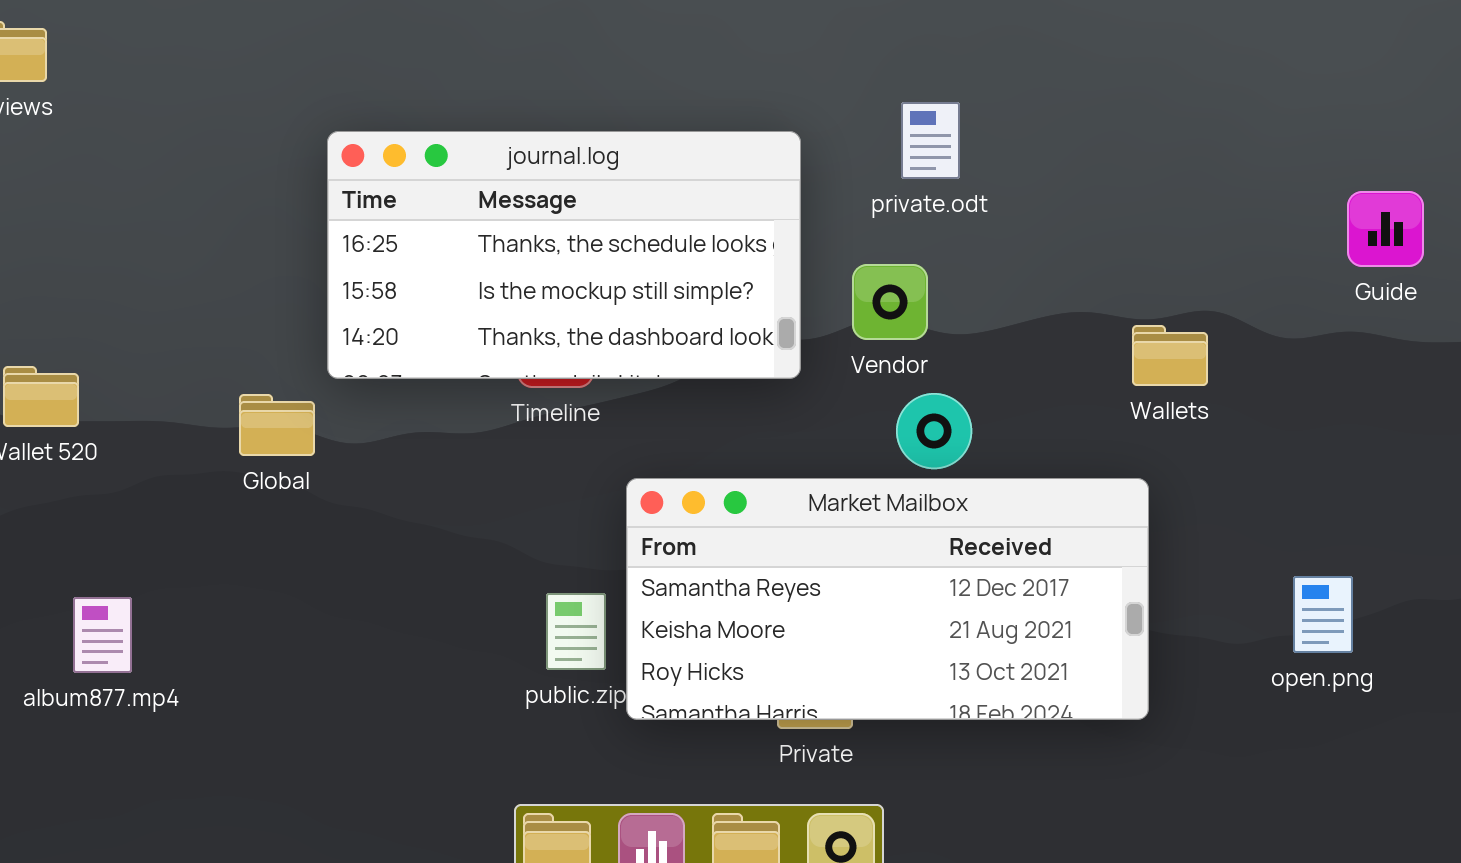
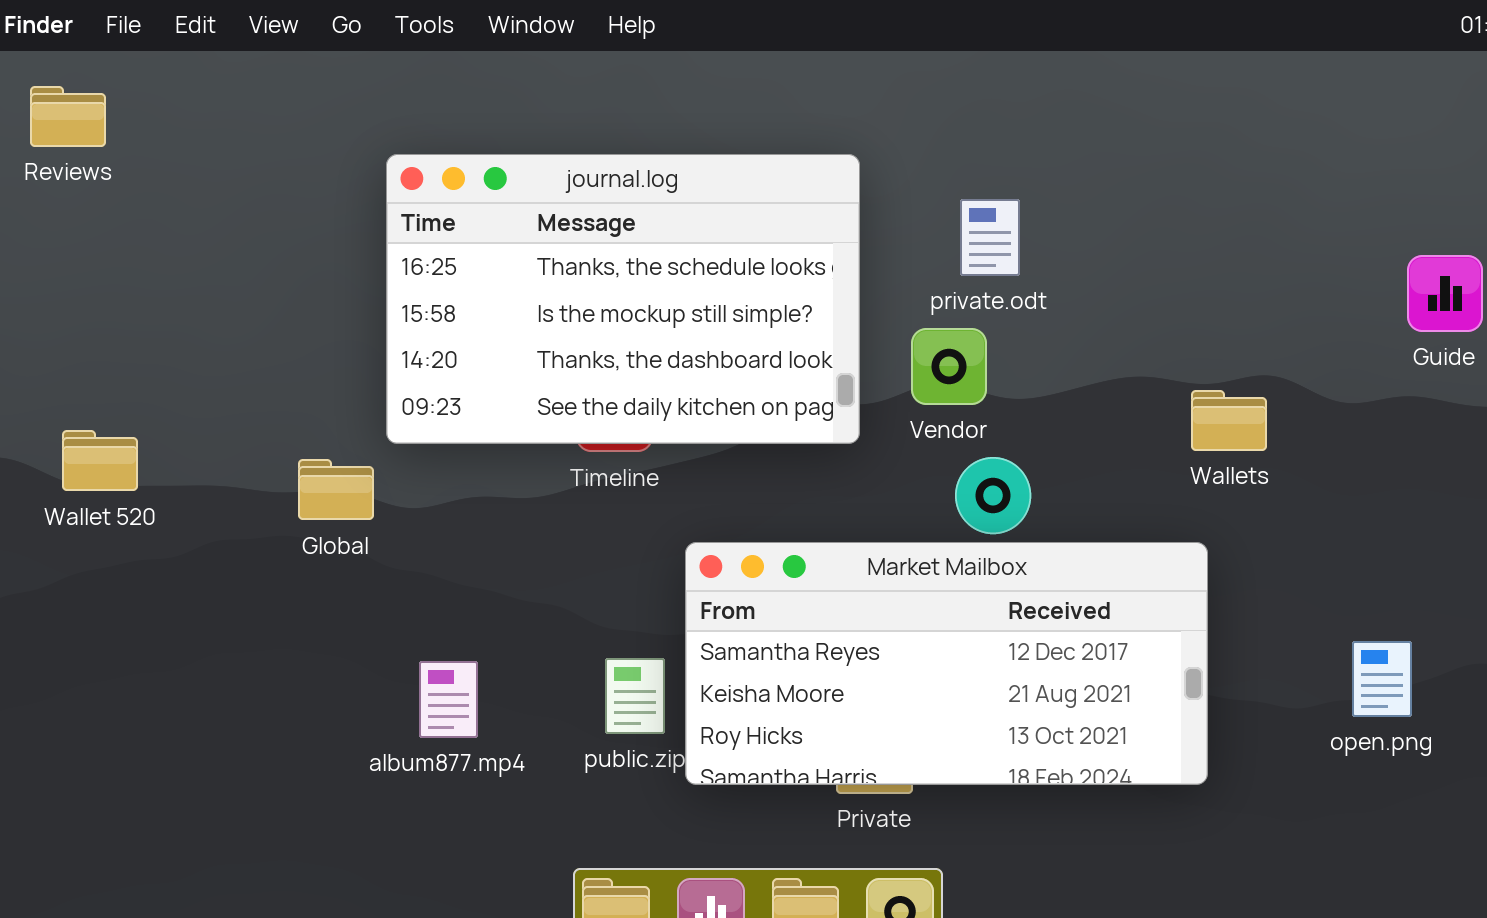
private.odt: [901,102,960,179] -> [960,199,1020,276], moved
journal.log: [327,131,801,379] -> [386,154,860,444], resized
album877.mp4: [73,597,132,673] -> [419,661,478,738], moved

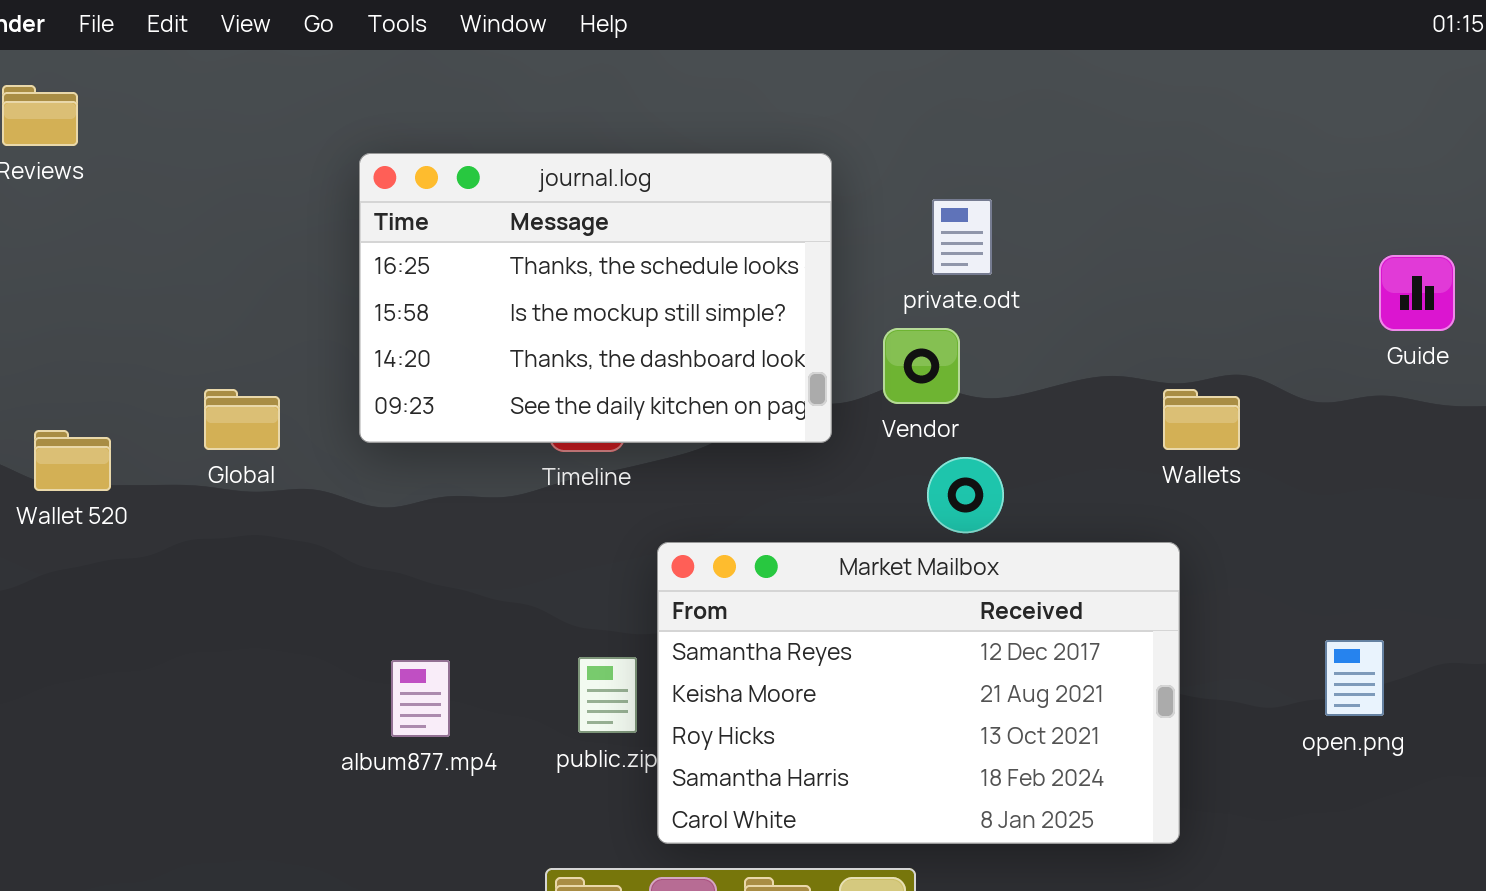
Global: [298,459,374,520] -> [204,389,280,450], moved
Market Mailbox: [685,542,1208,785] -> [657,542,1180,844], resized

